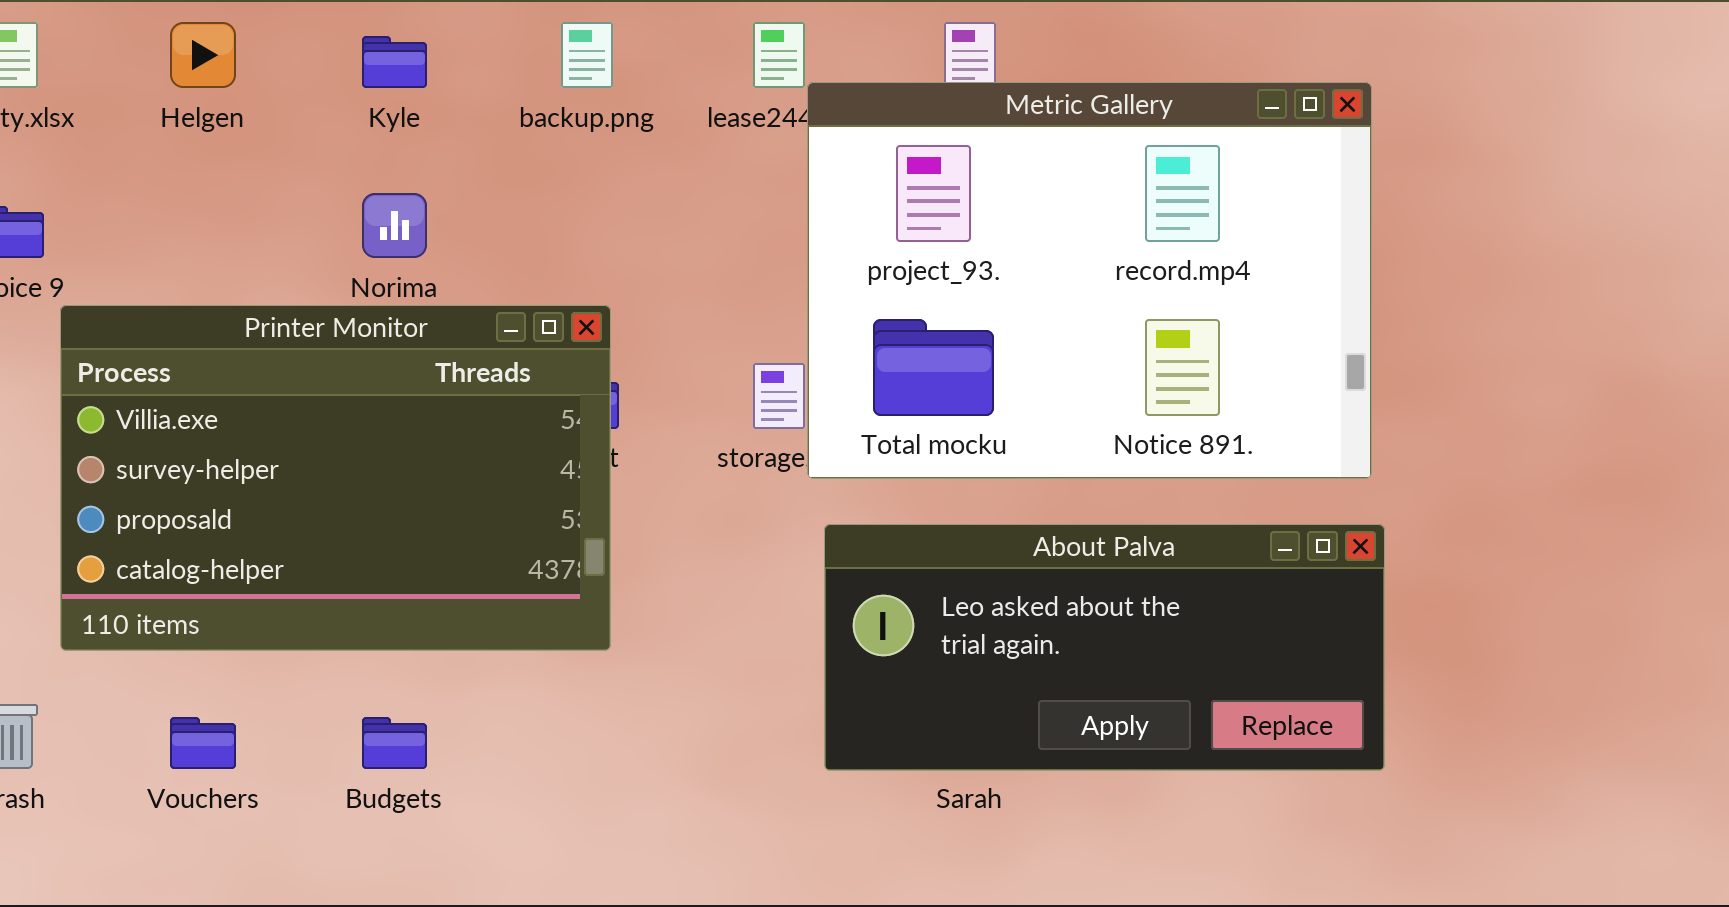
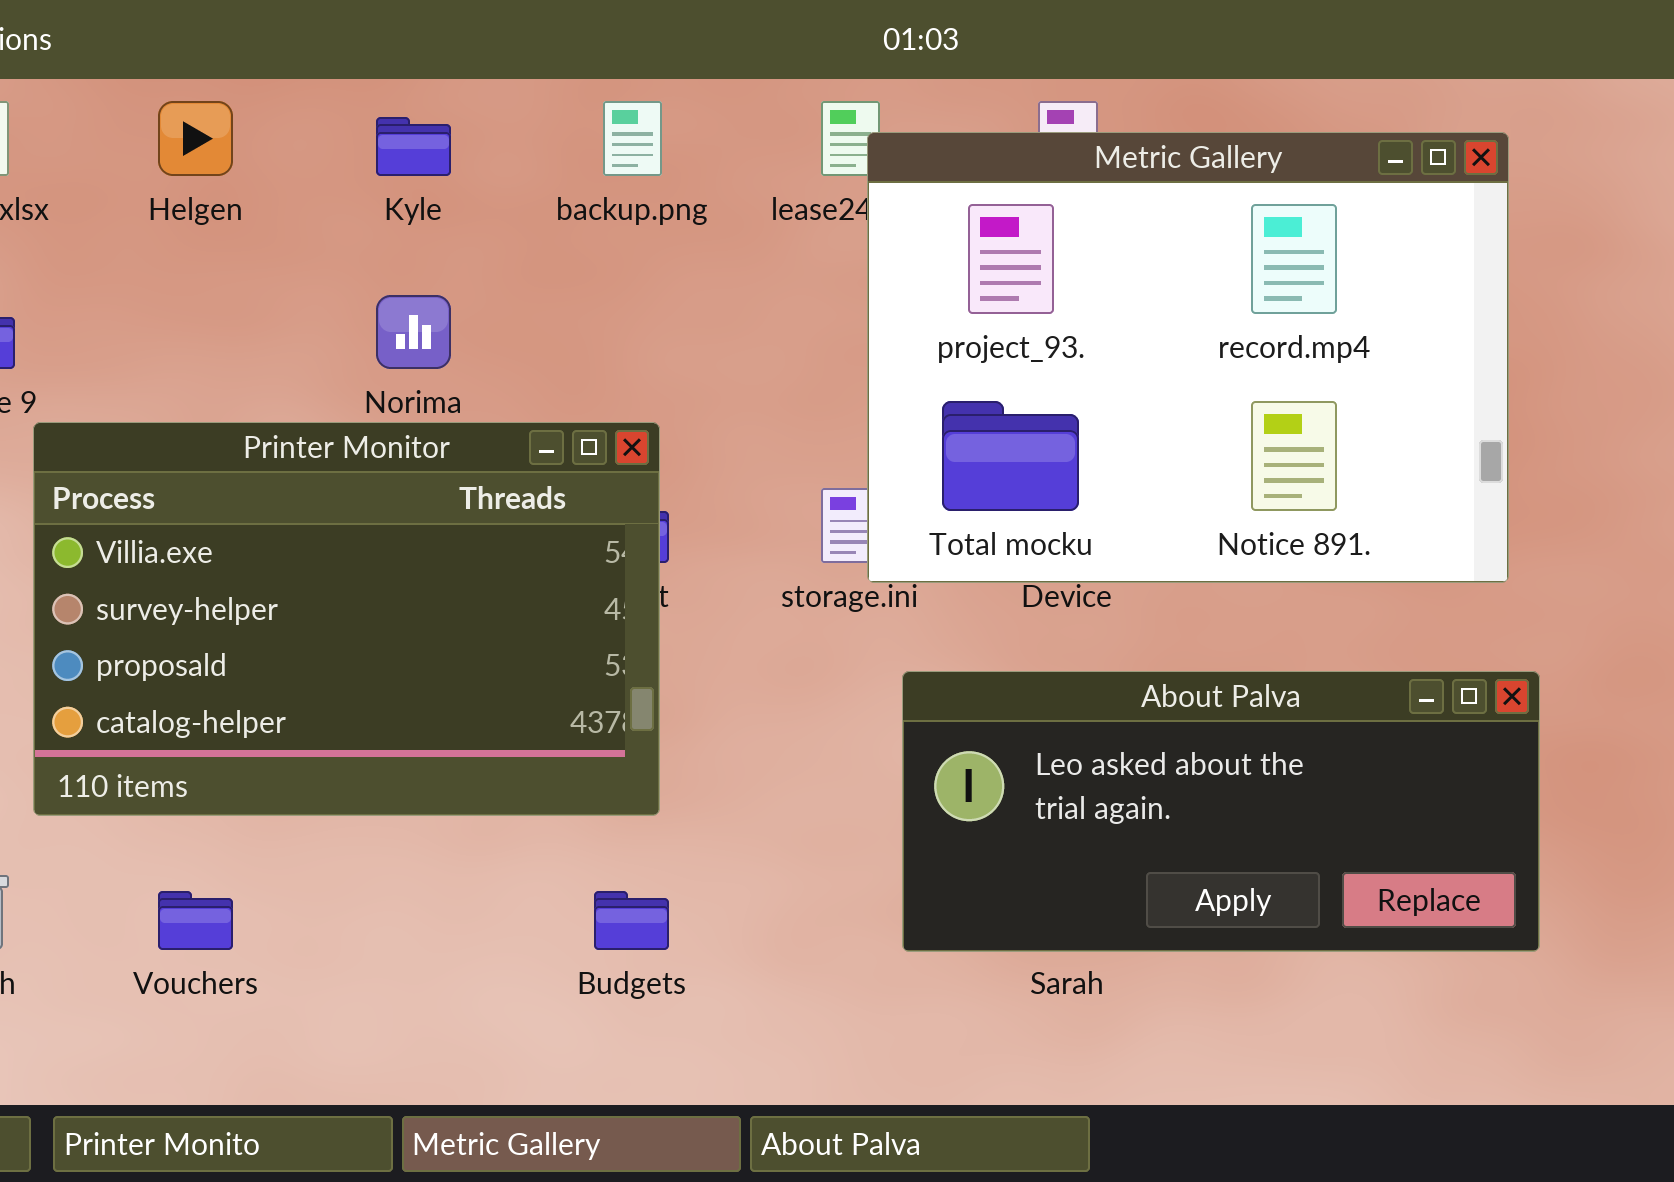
Metric Gallery: [807,82,1372,479] -> [867,132,1509,583], moved
Budgets: [362,717,427,769] -> [594,891,669,950], moved

